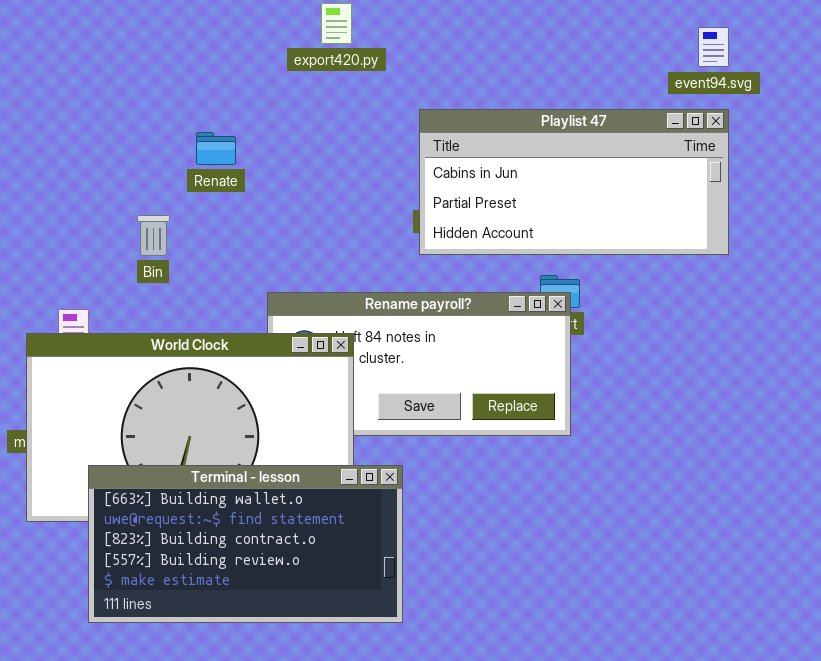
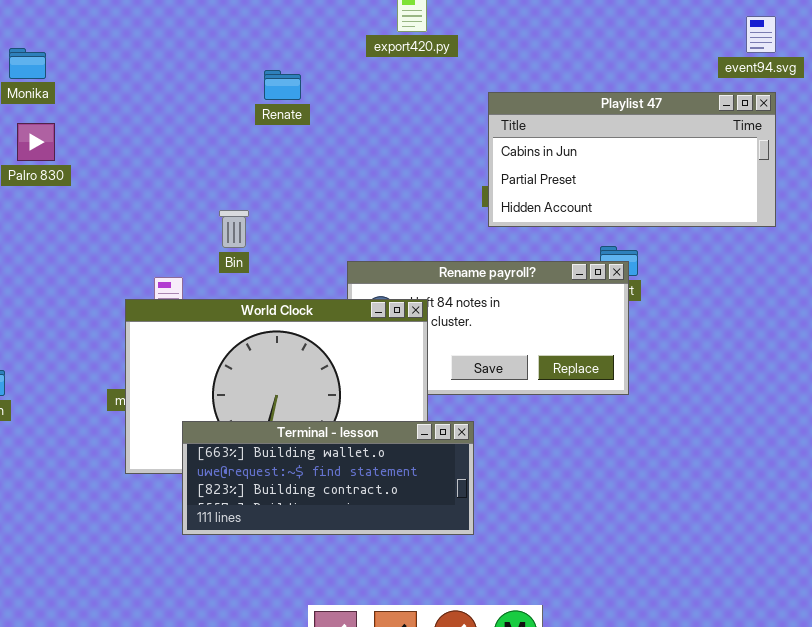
Renate: [196,132,236,165] -> [264,70,301,100], moved
Bin: [137,215,170,256] -> [219,210,249,248], moved
Terminal - lesson: [88,465,403,623] -> [182,421,474,535], resized

